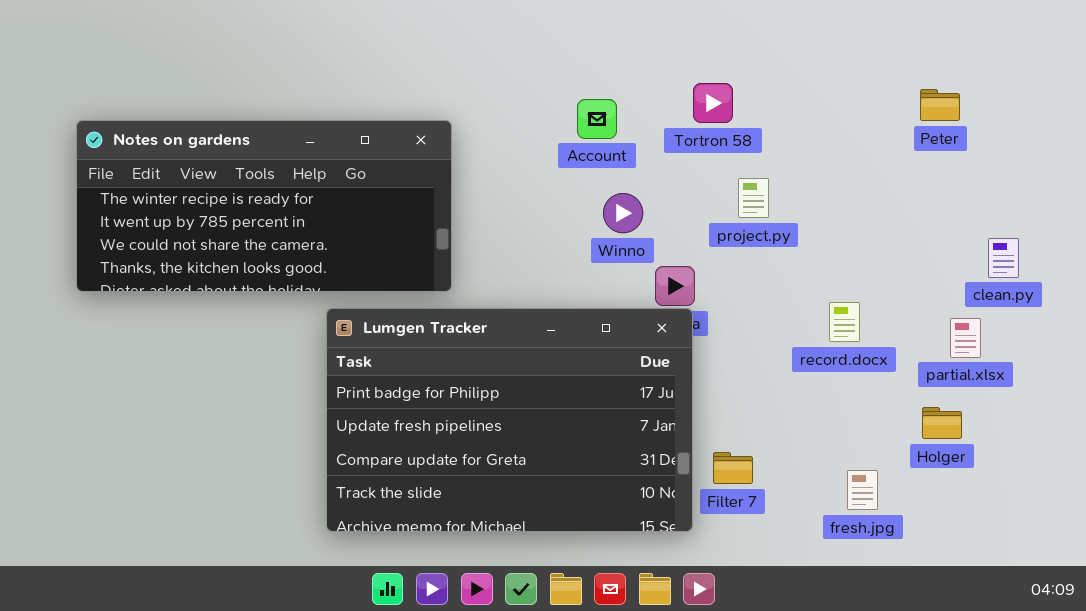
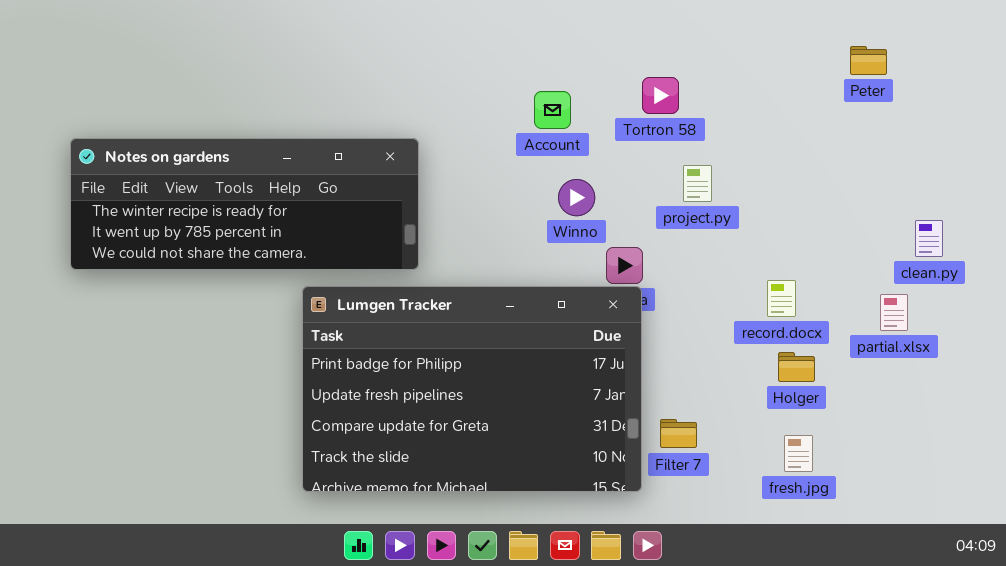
Peter: [920,89,960,121] -> [850,46,887,75], moved
Notes on gardens: [76,120,452,292] -> [70,138,419,270], resized
Holger: [922,407,962,439] -> [778,352,815,382], moved

